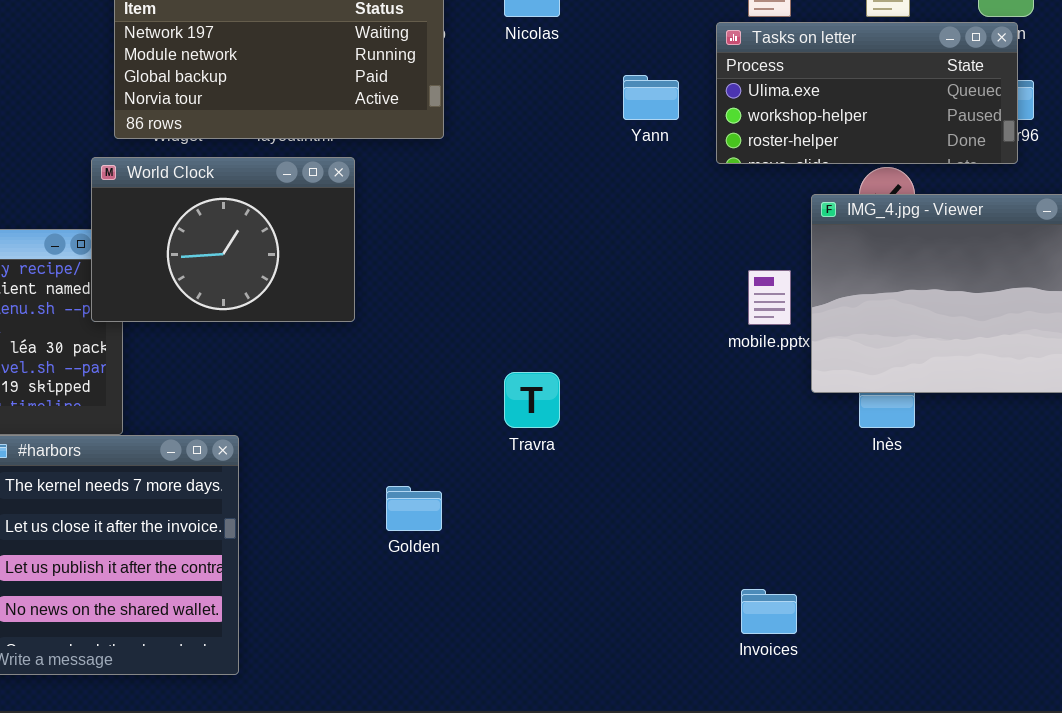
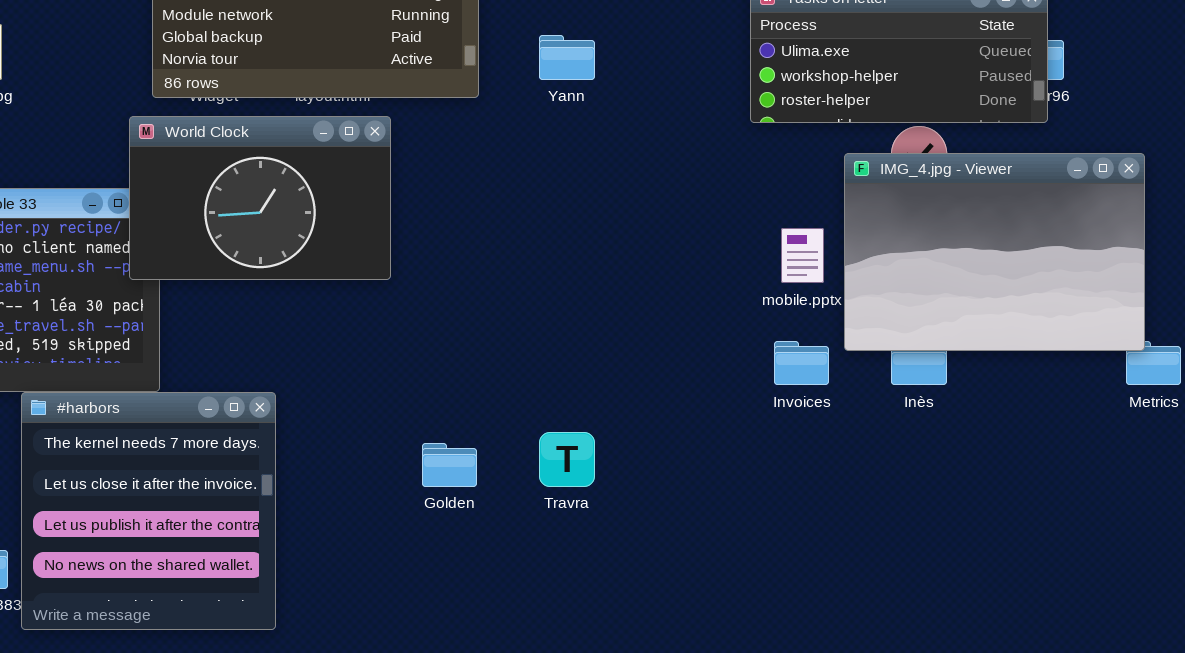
Yann: [623,75,679,120] -> [539,35,595,80], moved
Travra: [504,372,560,428] -> [539,432,595,487], moved
Invoices: [741,589,797,634] -> [774,341,829,385], moved

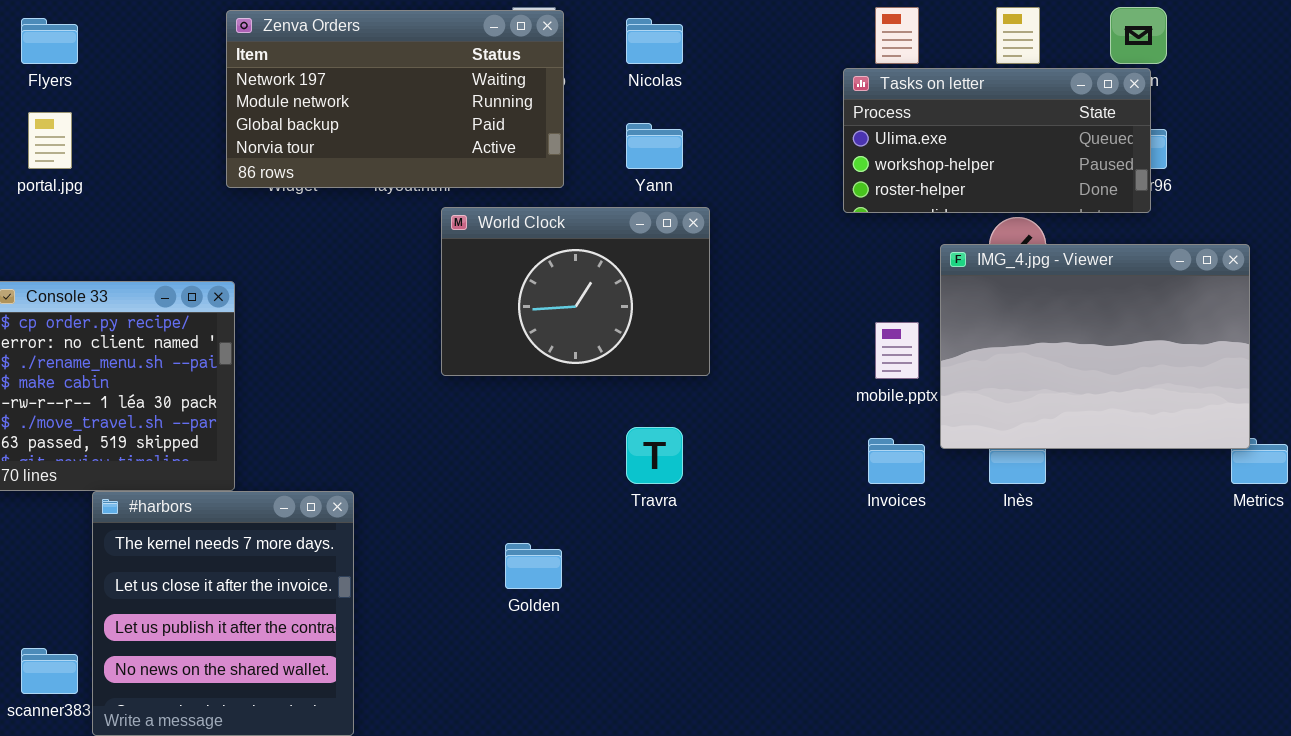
World Clock: [129,116,391,280] -> [441,207,710,376], moved
Travra: [539,432,595,487] -> [626,427,683,484], moved

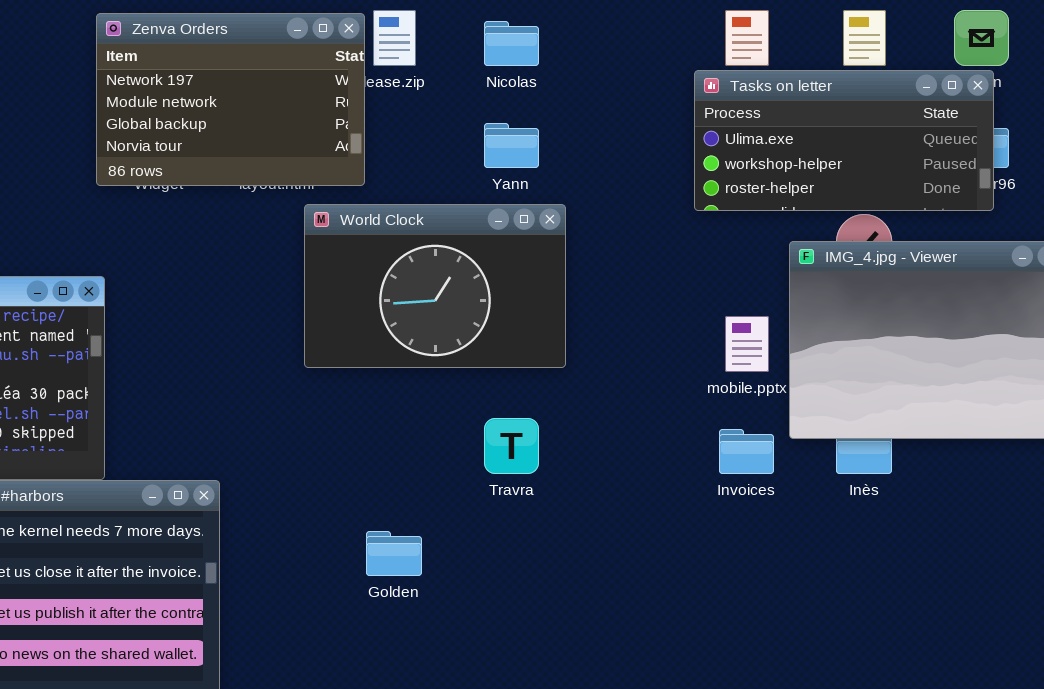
Zenva Orders: [226,10,564,188] -> [96,13,365,186], resized

